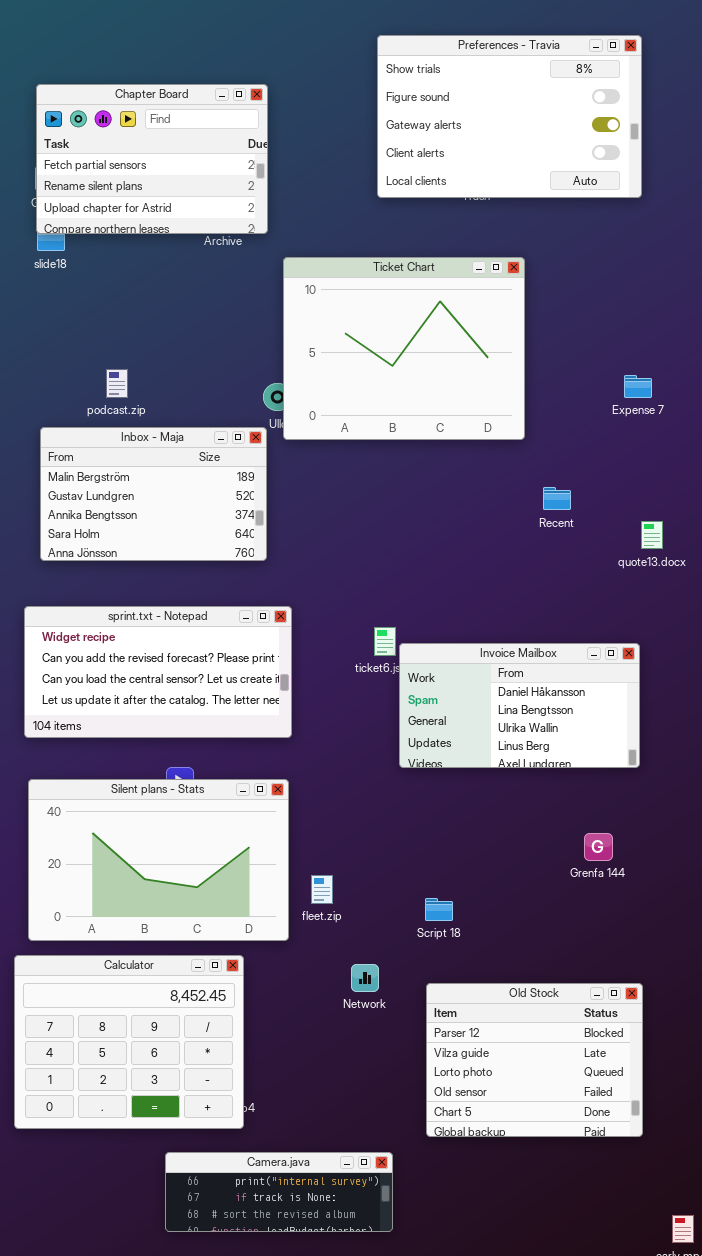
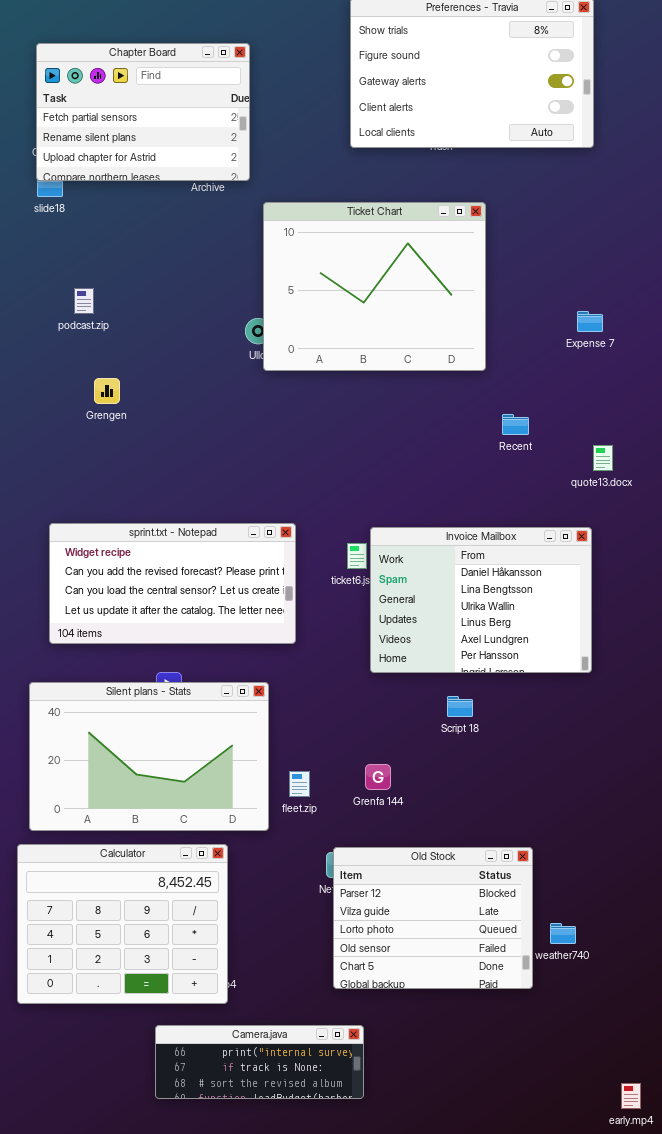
podcast.zip: [106,369,128,398] -> [74,288,94,314], moved
Inbox - Maja: [40,427,267,561] -> none, closed
sprint.txt - Notepad: [24,606,292,738] -> [49,523,296,644], moved
Invoice Mailbox: [399,643,640,768] -> [370,527,592,673], resized
Grenfa 144: [584,833,613,861] -> [365,764,391,790], moved
Script 18: [425,898,453,921] -> [447,696,473,717], moved
Old Stock: [426,983,643,1137] -> [333,847,533,989], moved

